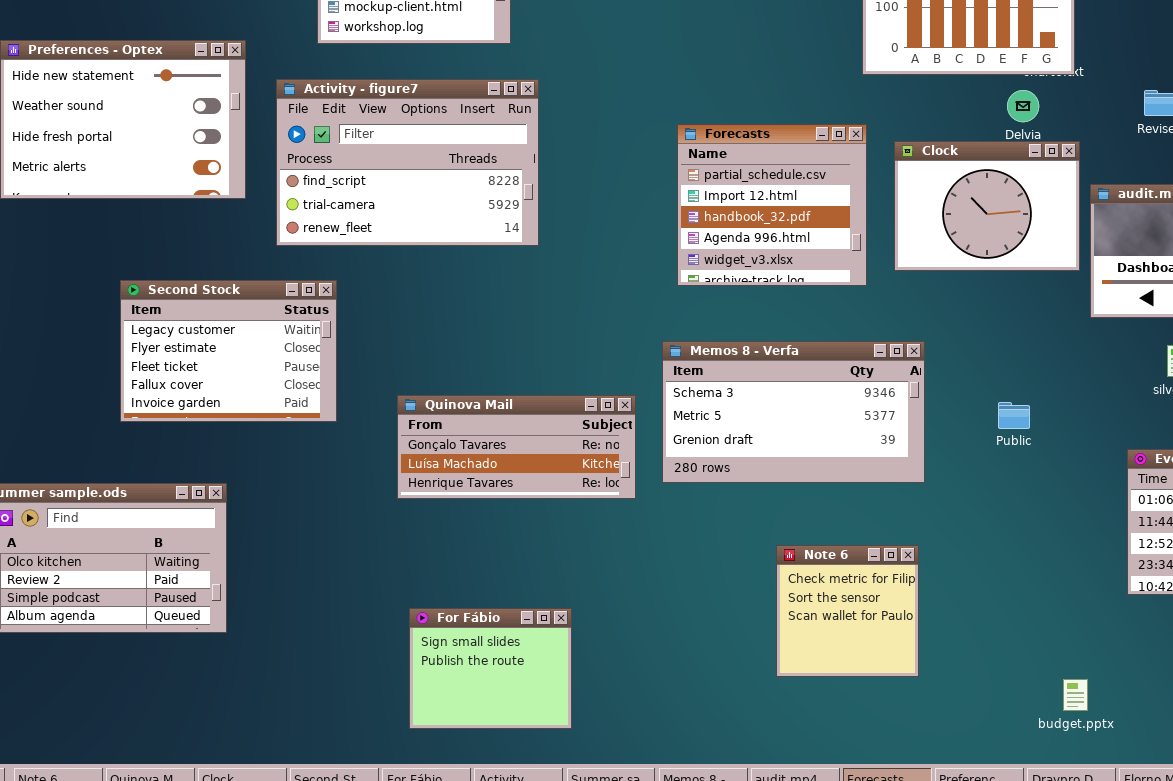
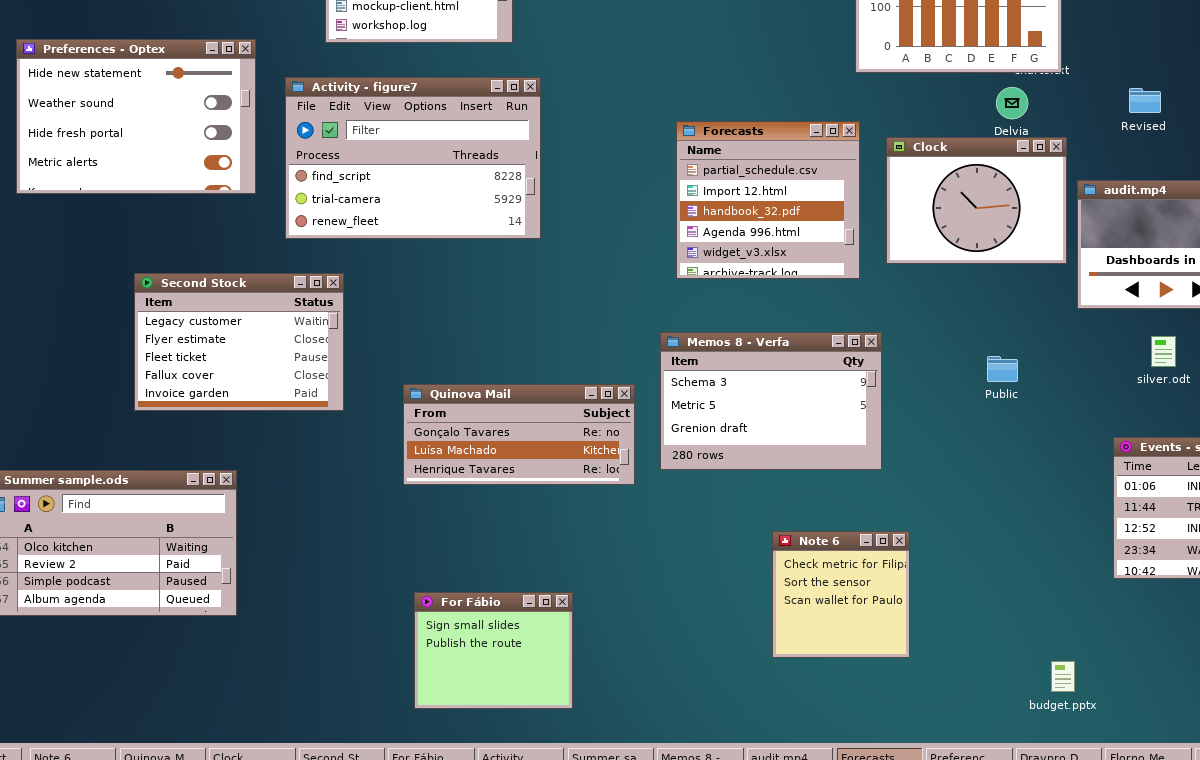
Memos 8 - Verfa: [662,341,925,483] -> [660,332,882,470], resized
Public: [998,402,1030,429] -> [987,356,1018,382], moved

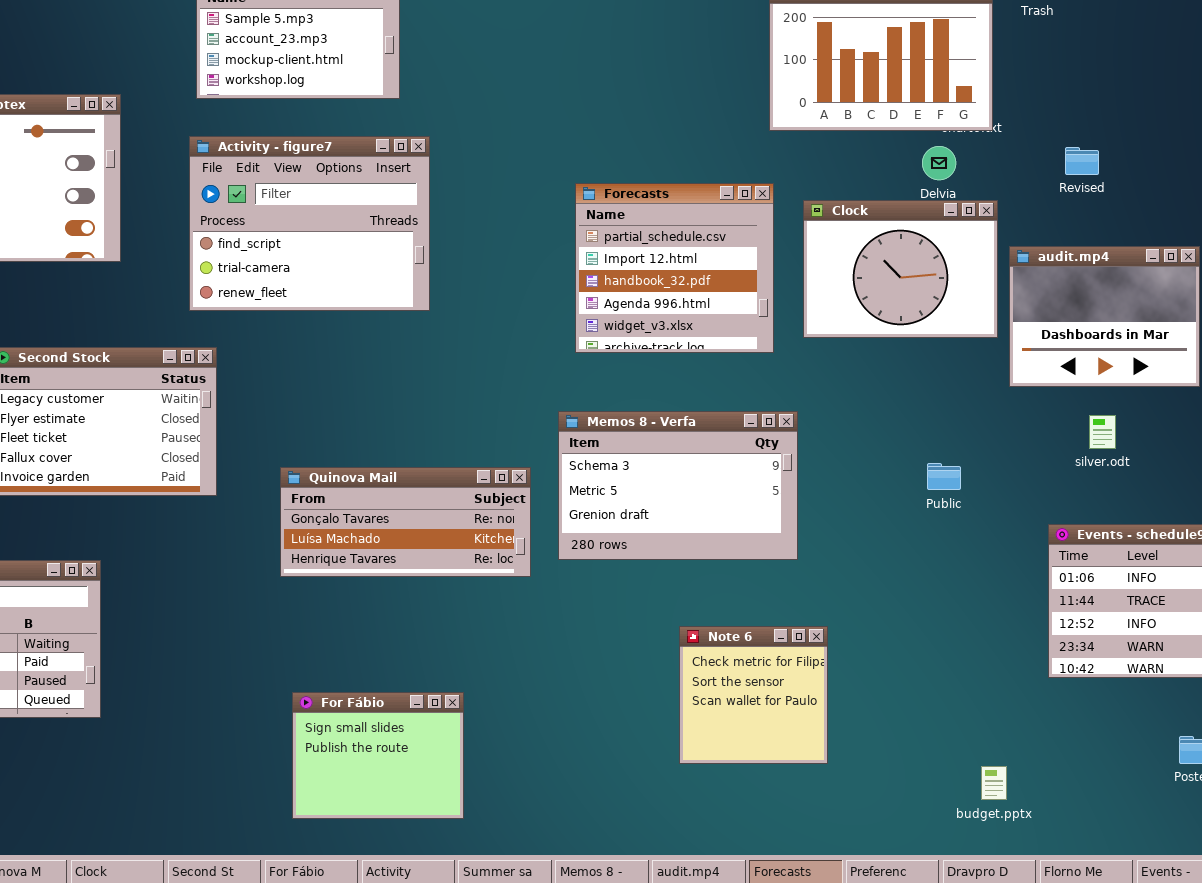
Activity - figure7: [285,77,541,239] -> [189,136,430,311], resized
Public: [987,356,1018,382] -> [927,463,961,490], moved

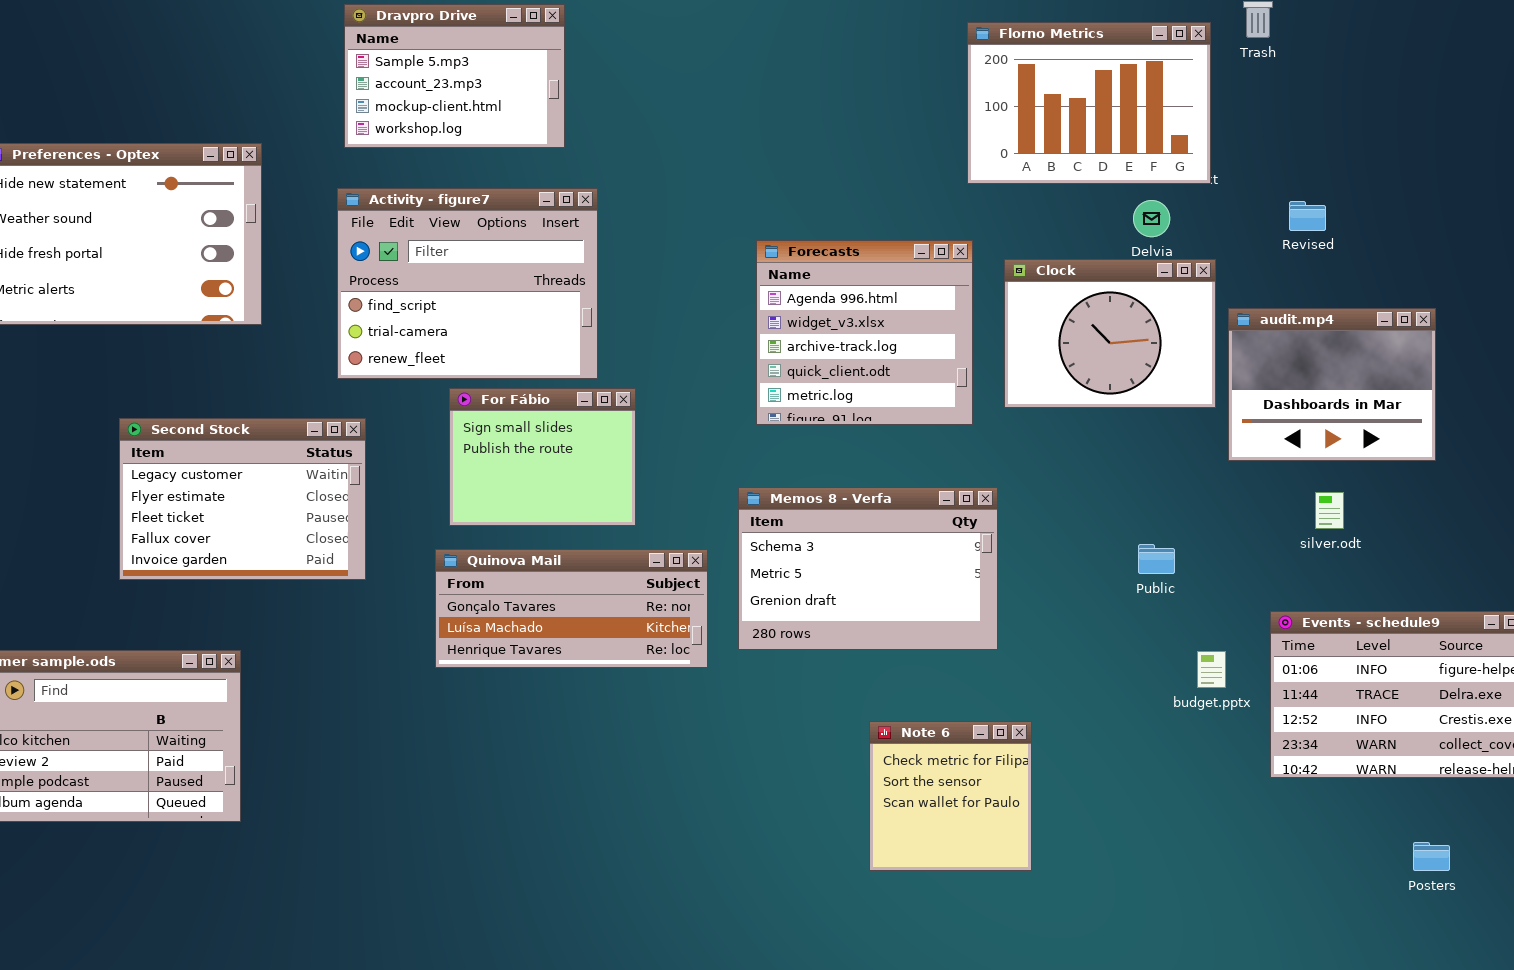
Forecasts: [575,183,774,353] -> [756,240,973,425], scrolled down 3 rows
For Fábio: [292,692,464,819] -> [449,388,636,526], moved
budget.pptx: [981,766,1007,800] -> [1197,651,1226,688], moved

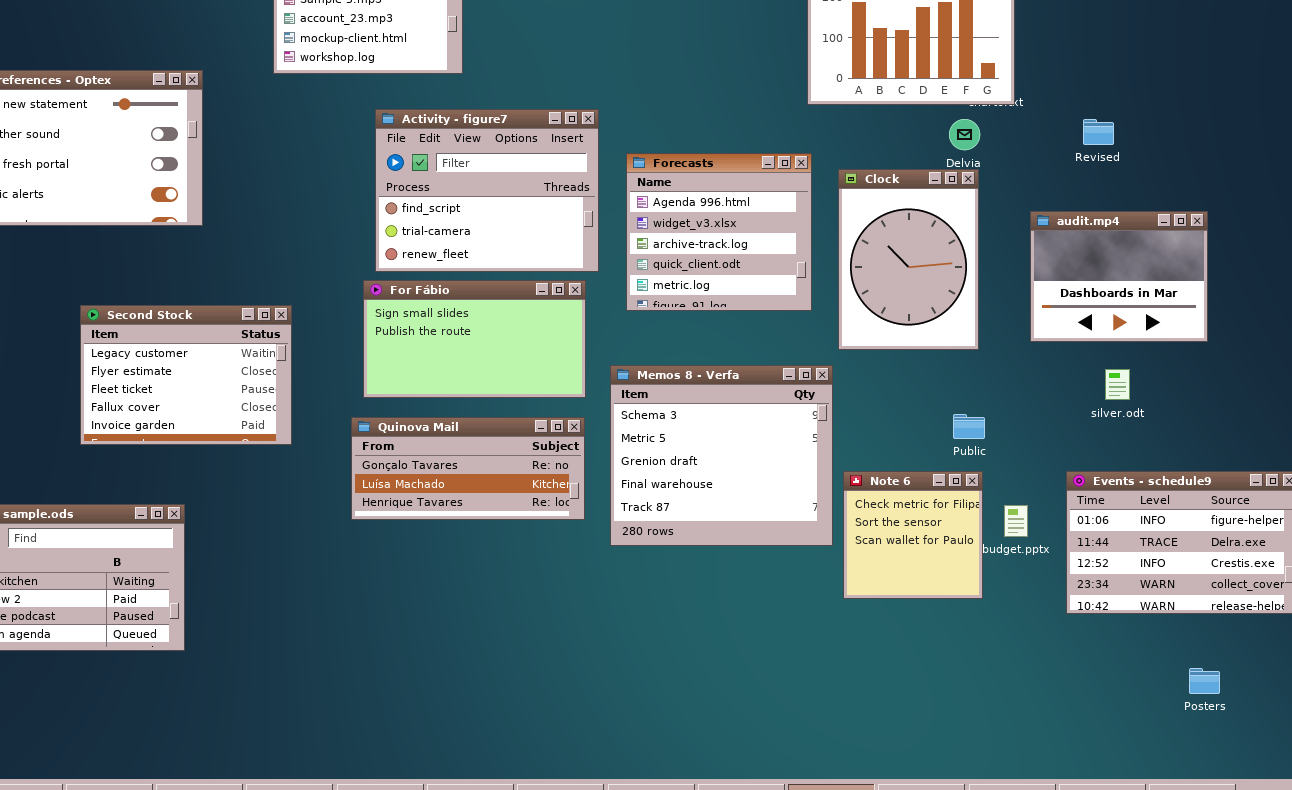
Activity - figure7: [337,188,598,379] -> [375,109,599,272], moved
Clock: [1004,259,1216,408] -> [838,169,979,350], resized
For Fábio: [449,388,636,526] -> [363,280,586,398], resized
Memos 8 - Verfa: [738,487,998,650] -> [610,365,833,546], resized
Note 6: [869,721,1032,871] -> [843,471,983,599], moved

